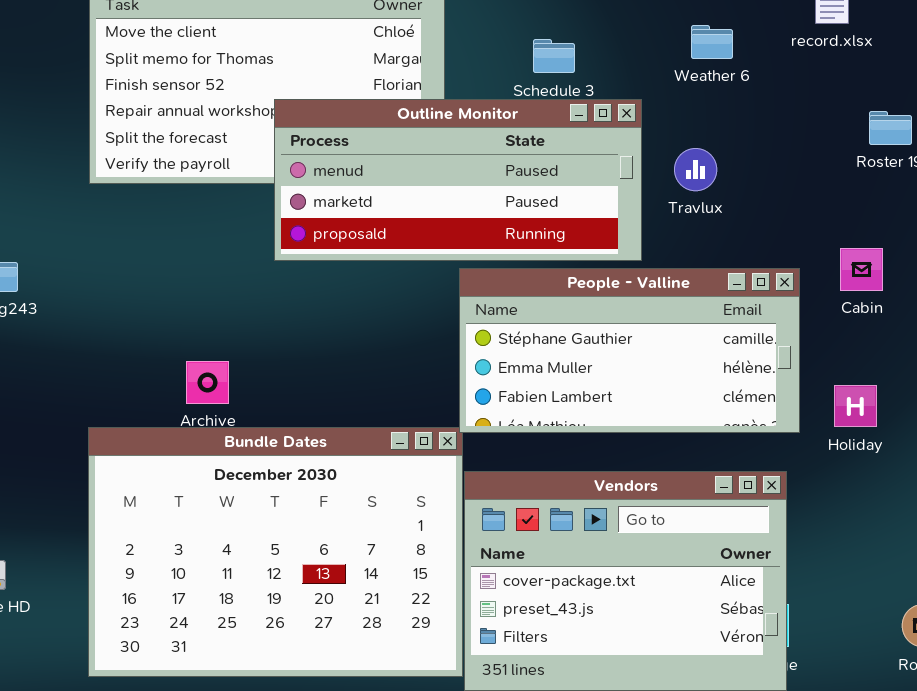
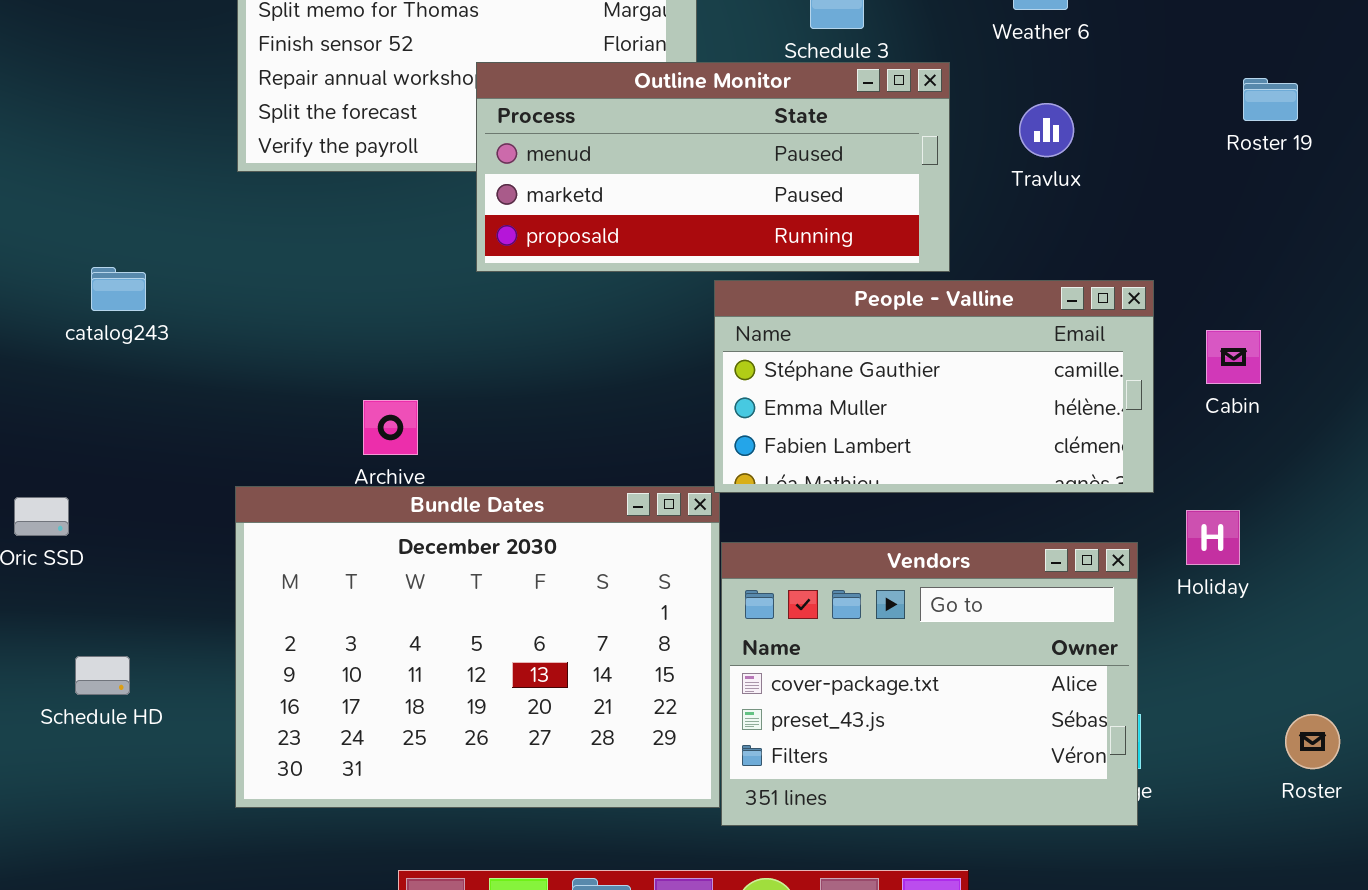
Travlux: [674,148,717,191] -> [1019,103,1074,157], moved
Cabin: [840,248,883,291] -> [1206,330,1261,384], moved
Holiday: [834,385,877,427] -> [1186,510,1240,565], moved

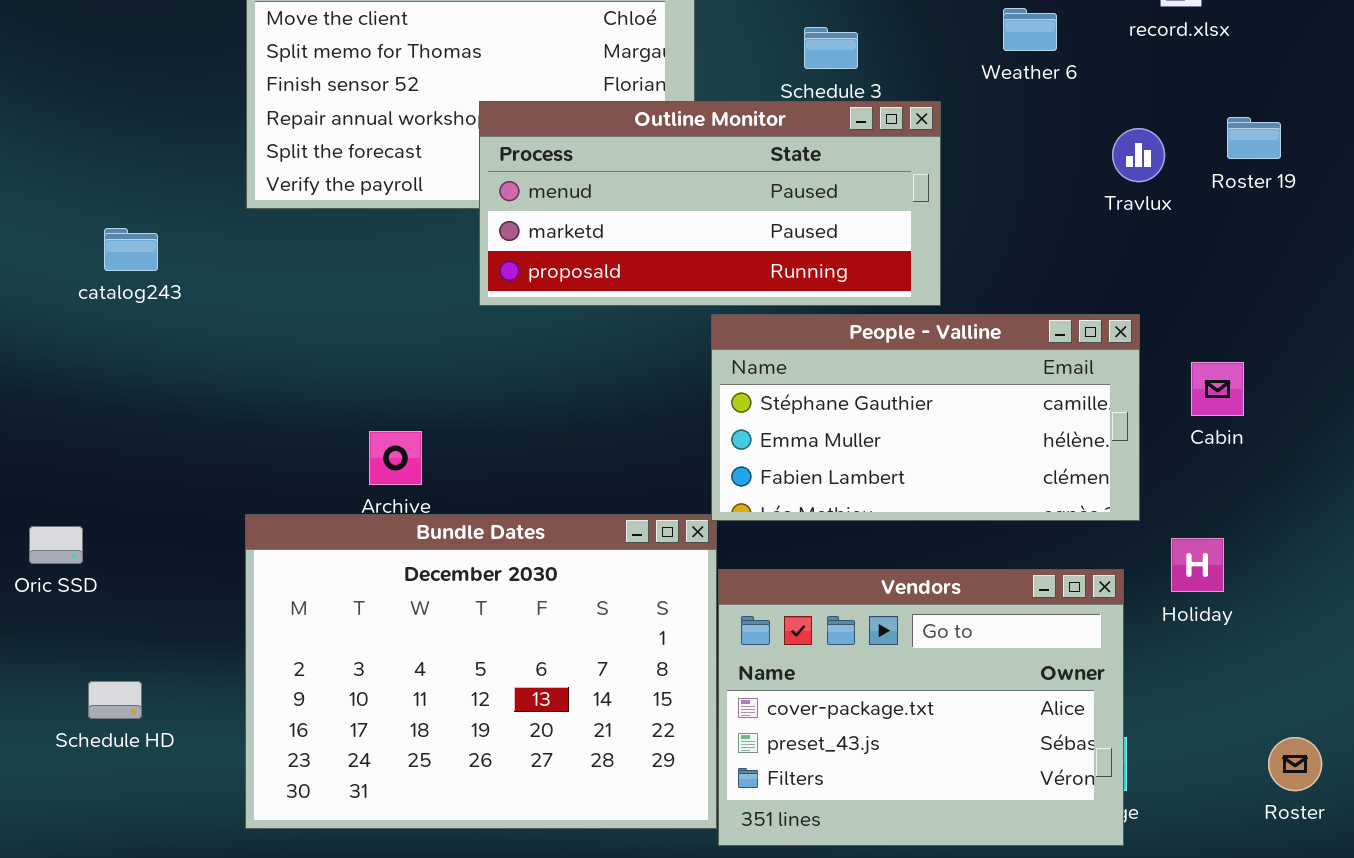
Travlux: [1019,103,1074,157] -> [1112,128,1165,182], moved
catalog243: [91,267,146,311] -> [104,228,158,271], moved

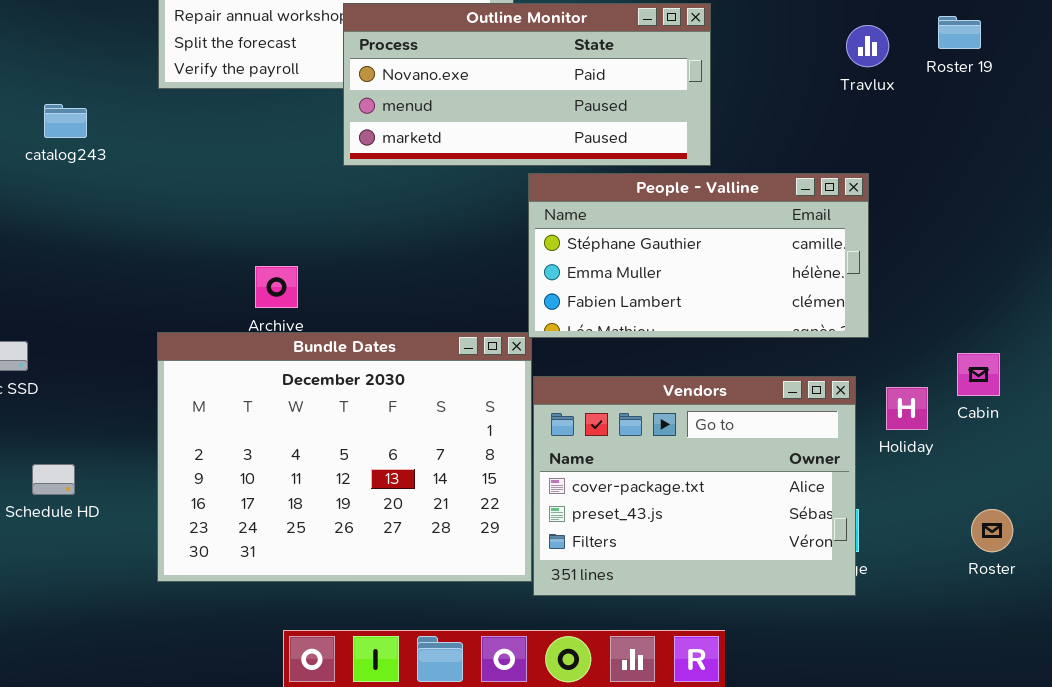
Outline Monitor: [479,101,941,306] -> [343,3,711,166], scrolled up 1 row
Cabin: [1191,362,1244,416] -> [957,353,1000,396], moved
Holiday: [1171,538,1224,592] -> [886,387,928,430], moved

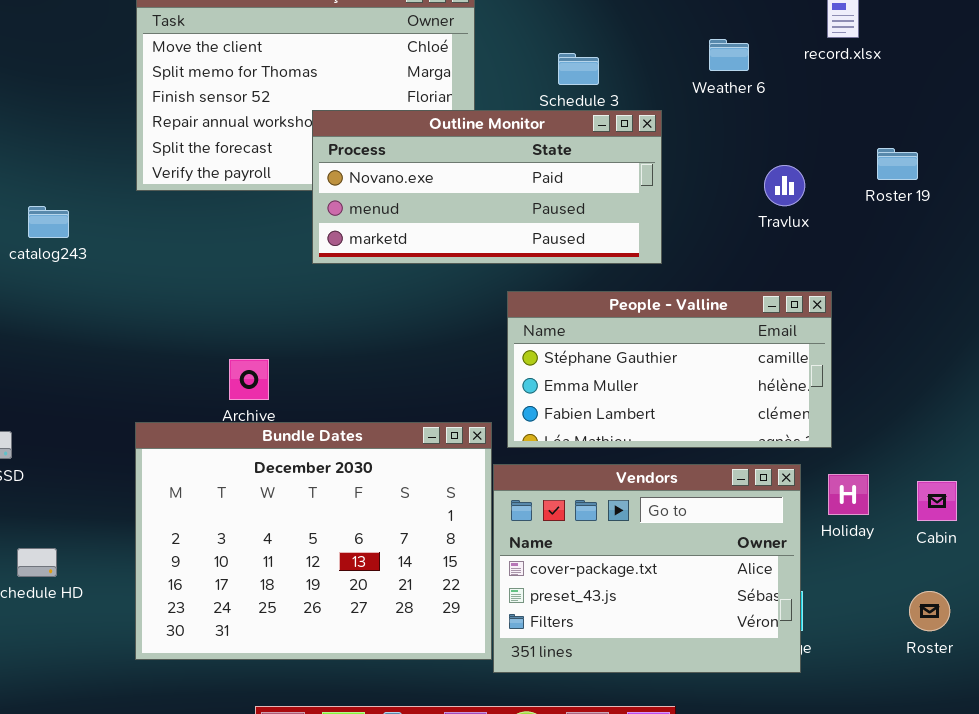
Roster 19: [938,16,981,49] -> [877,148,918,180], moved
Travlux: [846,25,889,67] -> [764,165,805,206], moved
People - Valline: [528,173,869,338] -> [507,291,832,448], moved
Cabin: [957,353,1000,396] -> [917,481,957,521], moved

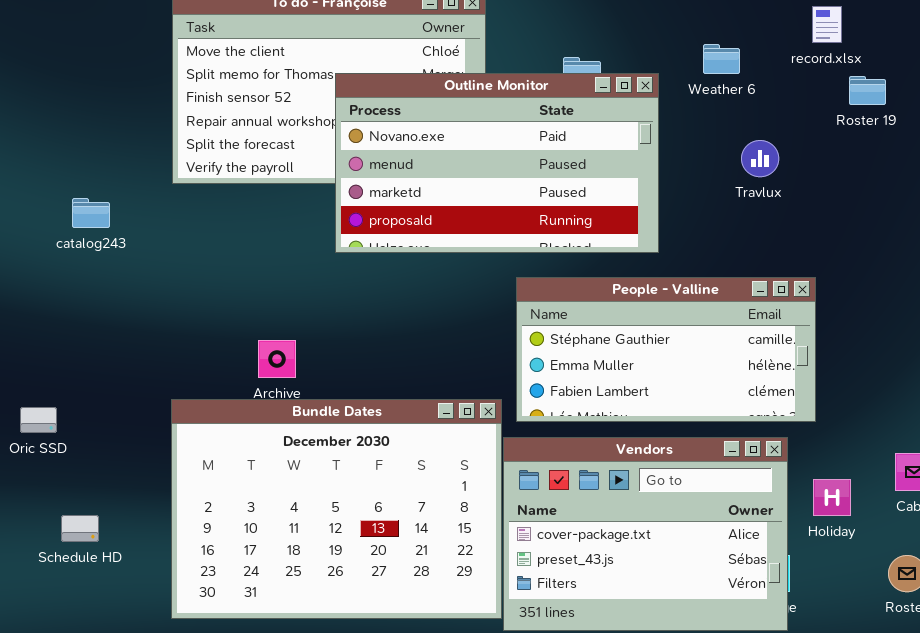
Outline Monitor: [312,110,662,264] -> [335,73,659,253], resized
Roster 19: [877,148,918,180] -> [849,76,886,105], moved
Travlux: [764,165,805,206] -> [741,140,779,177], moved
Holiday: [828,474,869,515] -> [813,479,851,516], moved

